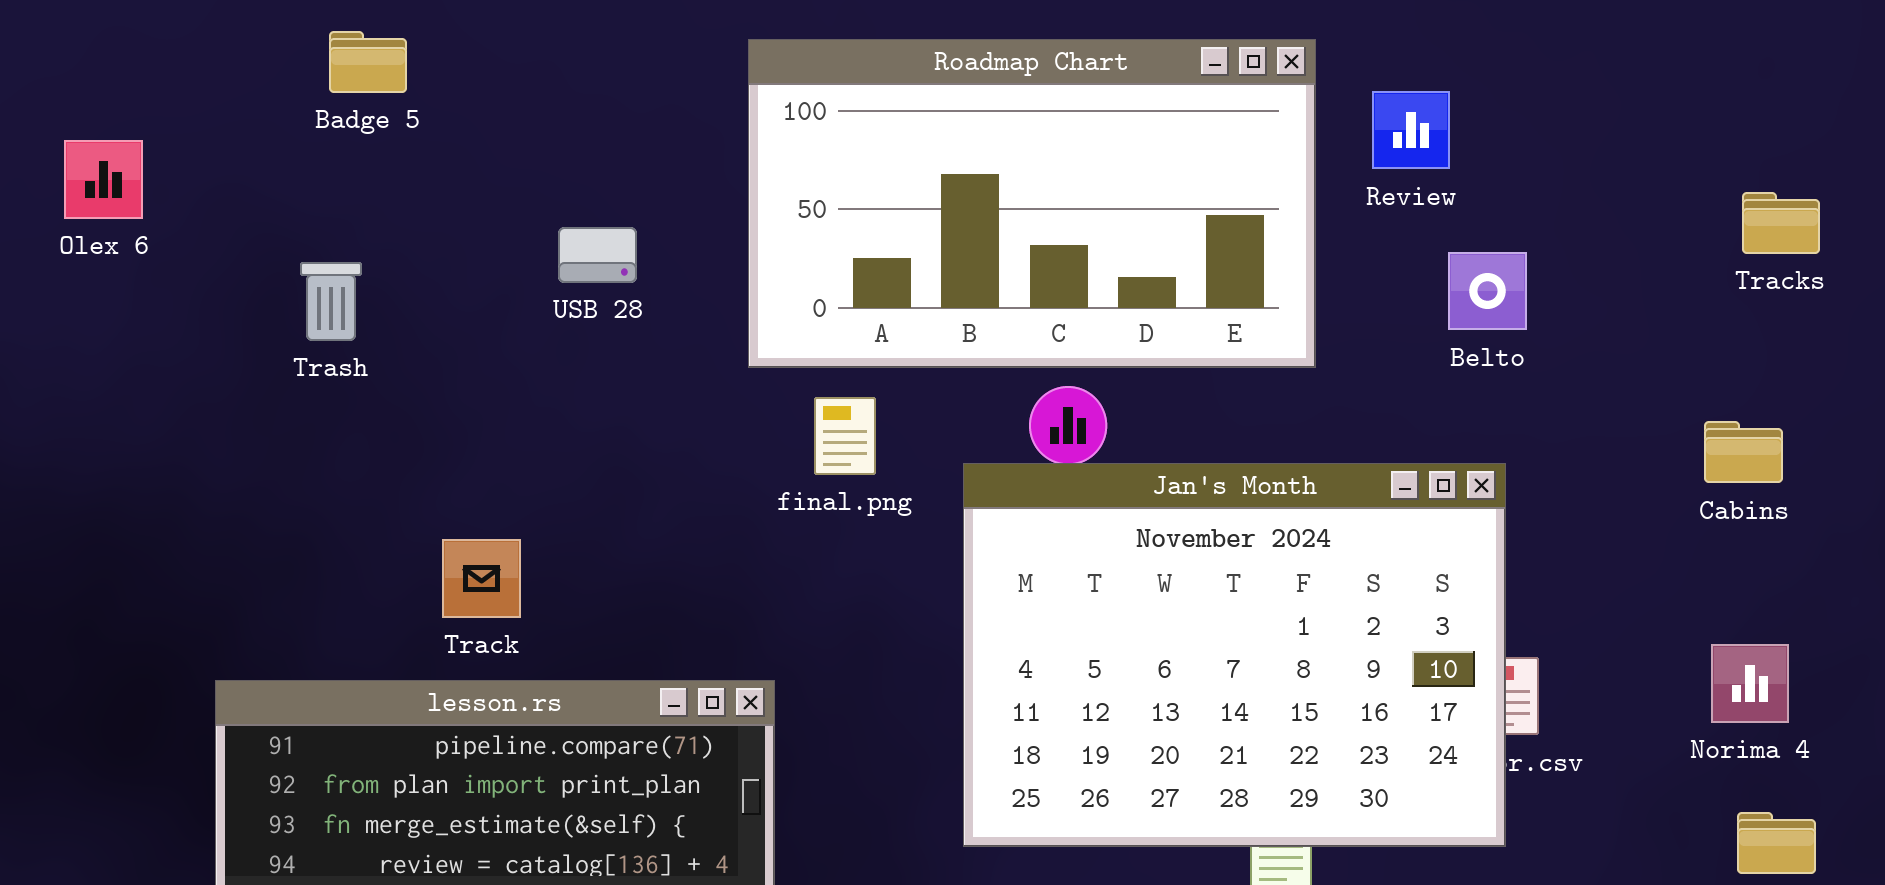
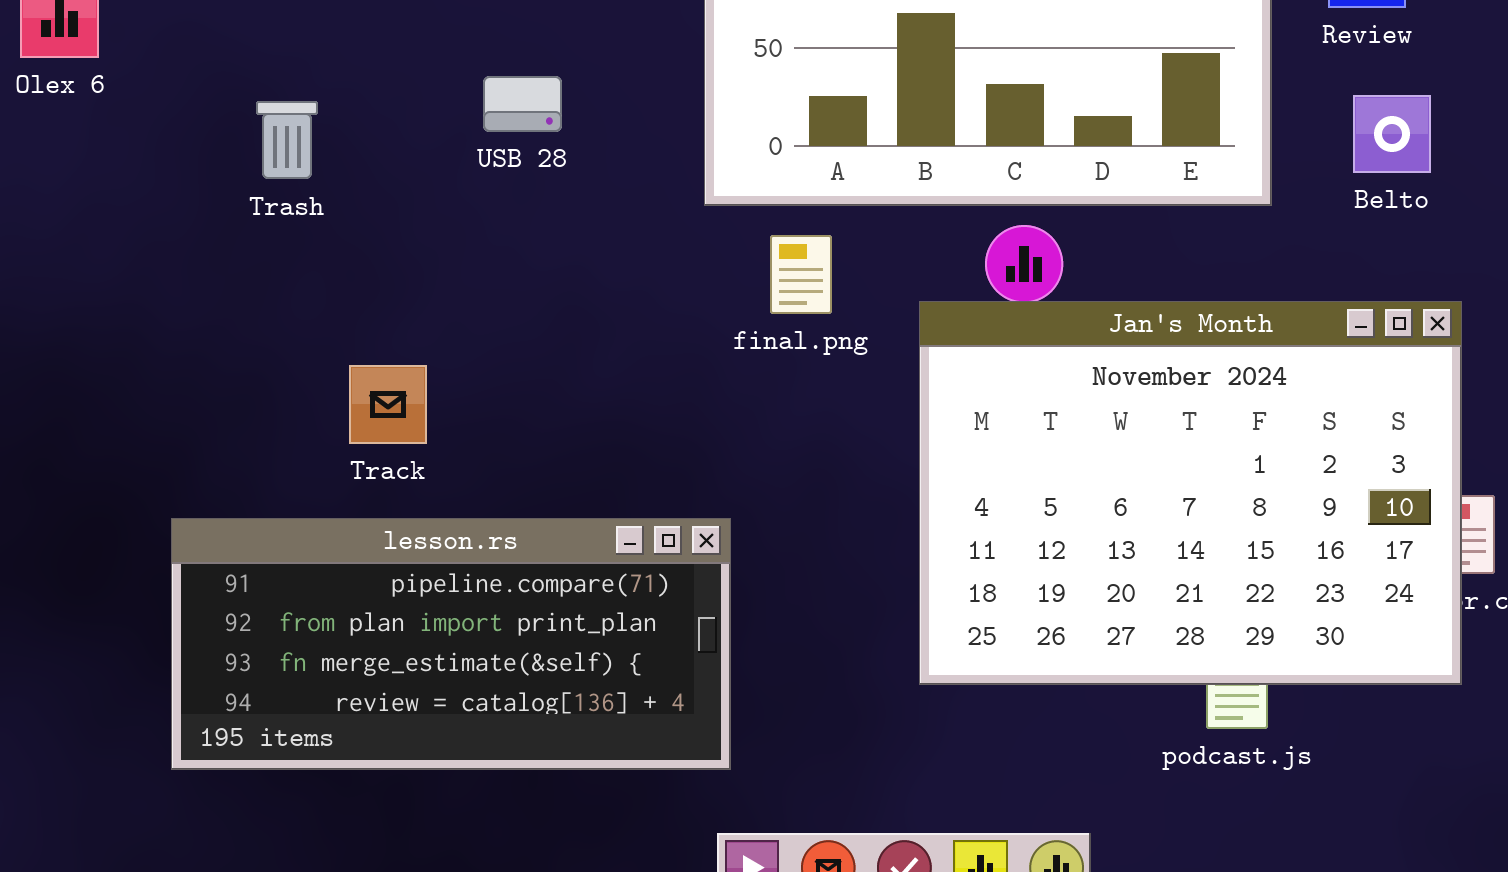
USB 28: [558,227,637,283] -> [483,76,562,132], moved
Belto: [1448,252,1527,330] -> [1353,95,1431,173], moved
Track: [442,539,521,618] -> [349,365,427,444], moved

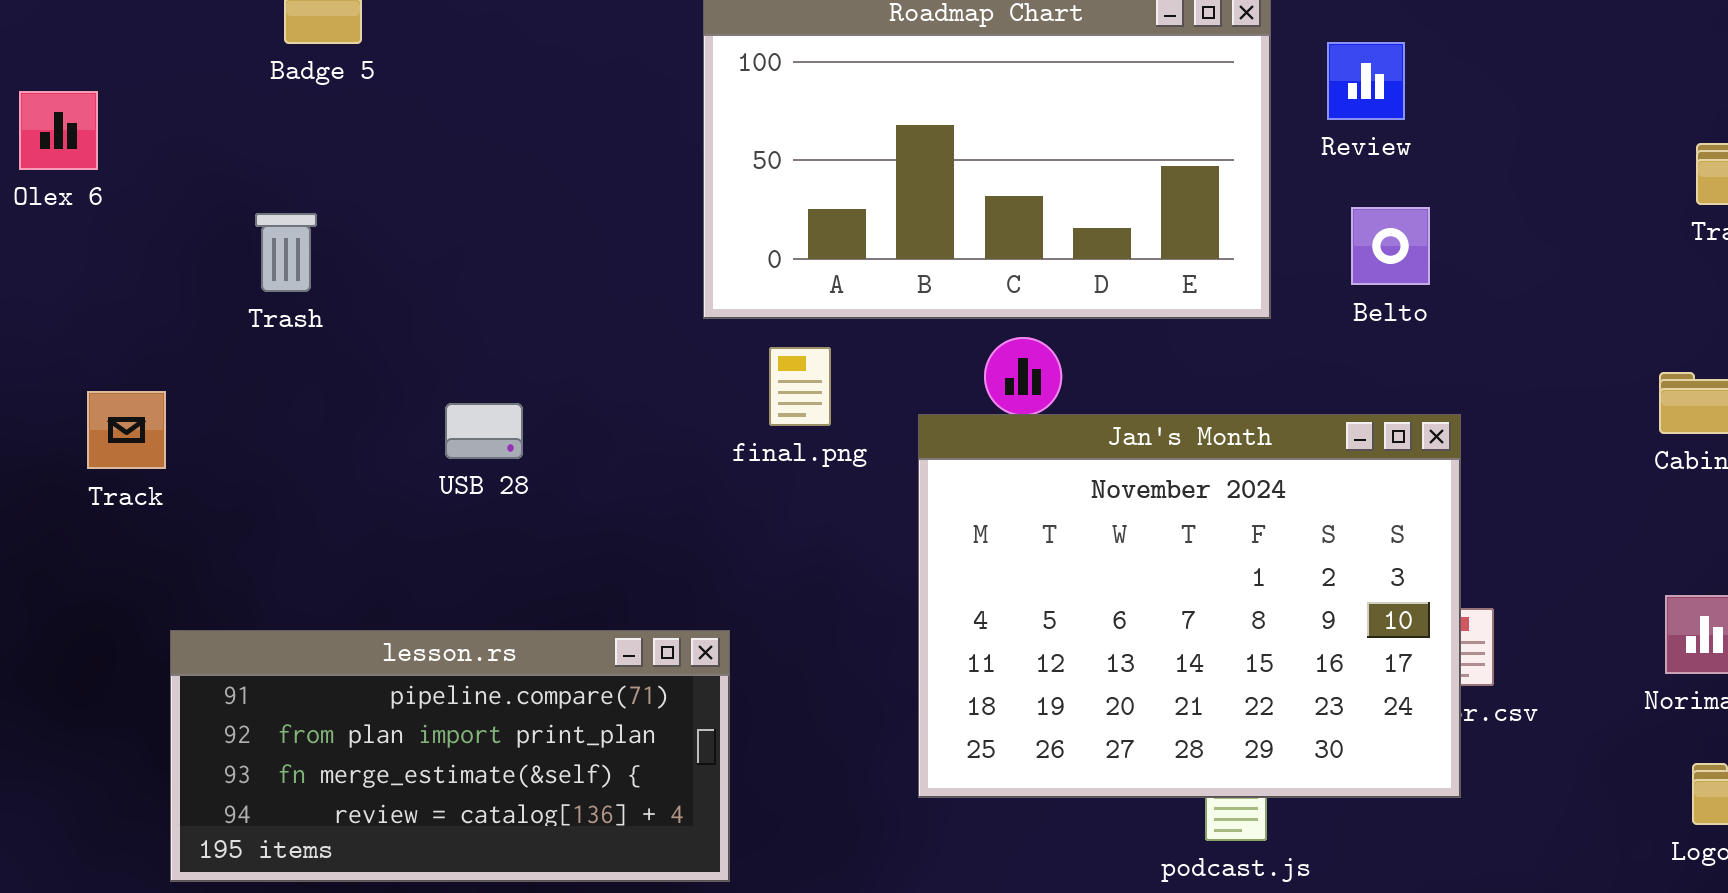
USB 28: [483,76,562,132] -> [445,403,523,459], moved
Track: [349,365,427,444] -> [87,391,166,469], moved

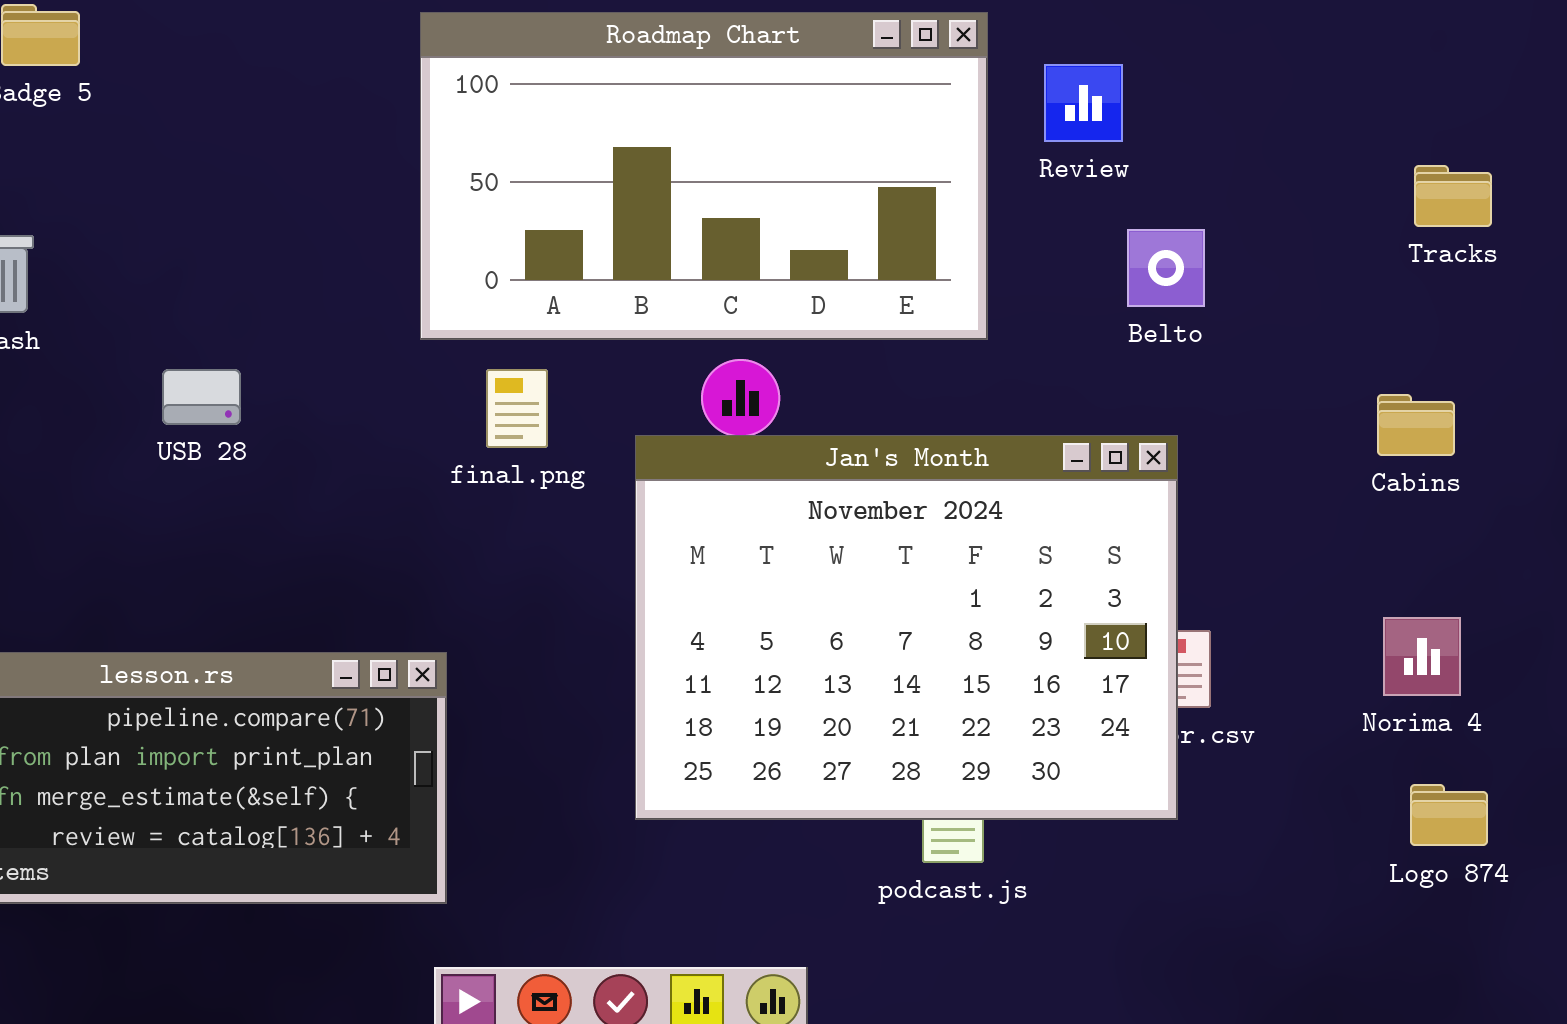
Belto: [1351,207,1430,285] -> [1127,229,1205,307], moved
USB 28: [445,403,523,459] -> [162,369,241,425], moved

